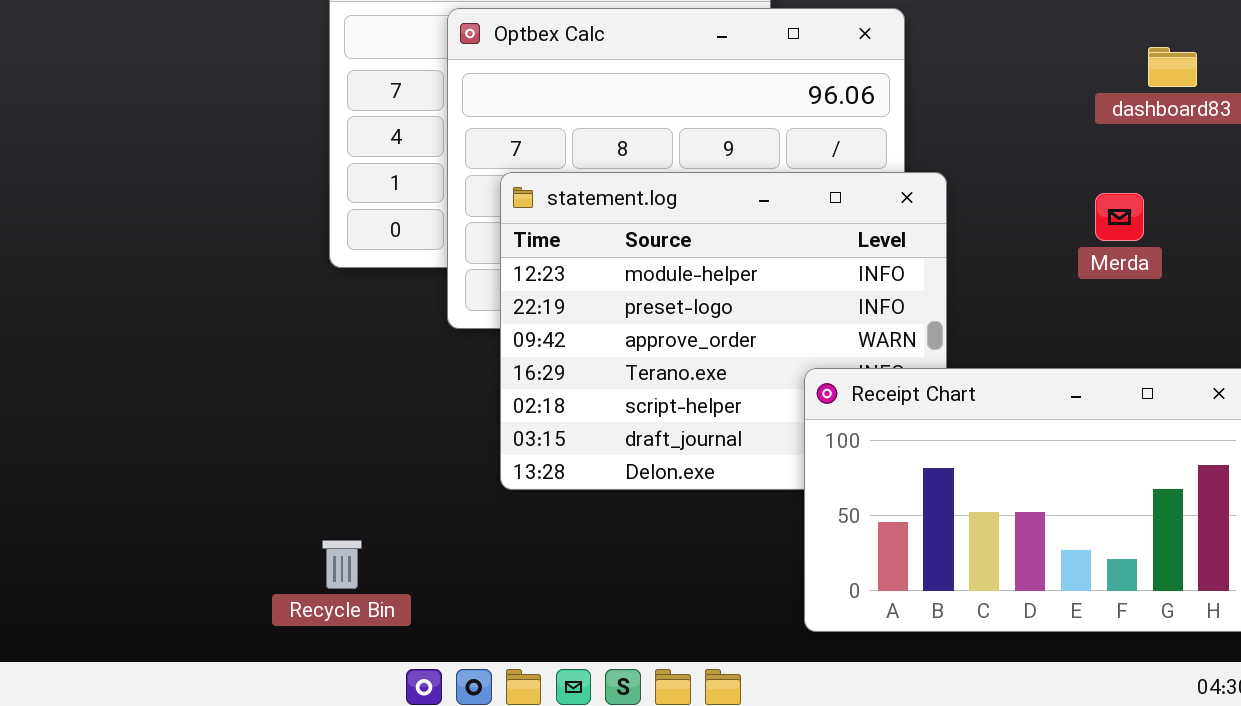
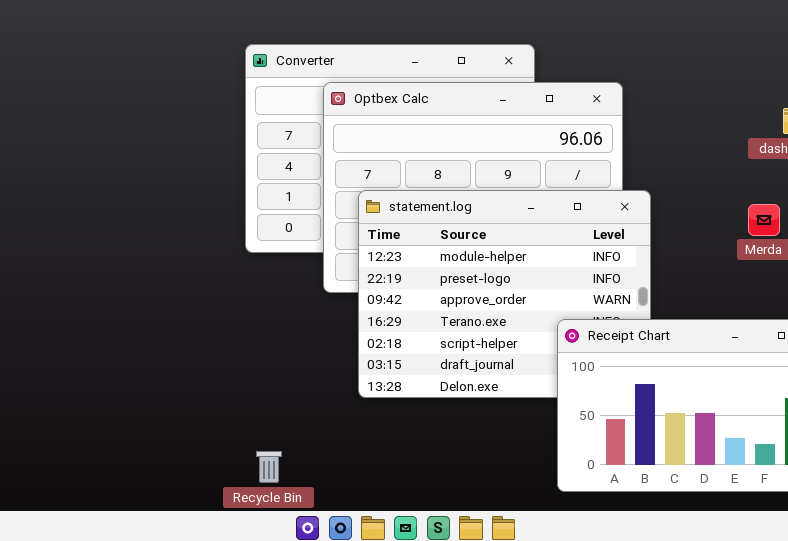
Recycle Bin: [322,540,362,589] -> [256,451,282,483], moved

